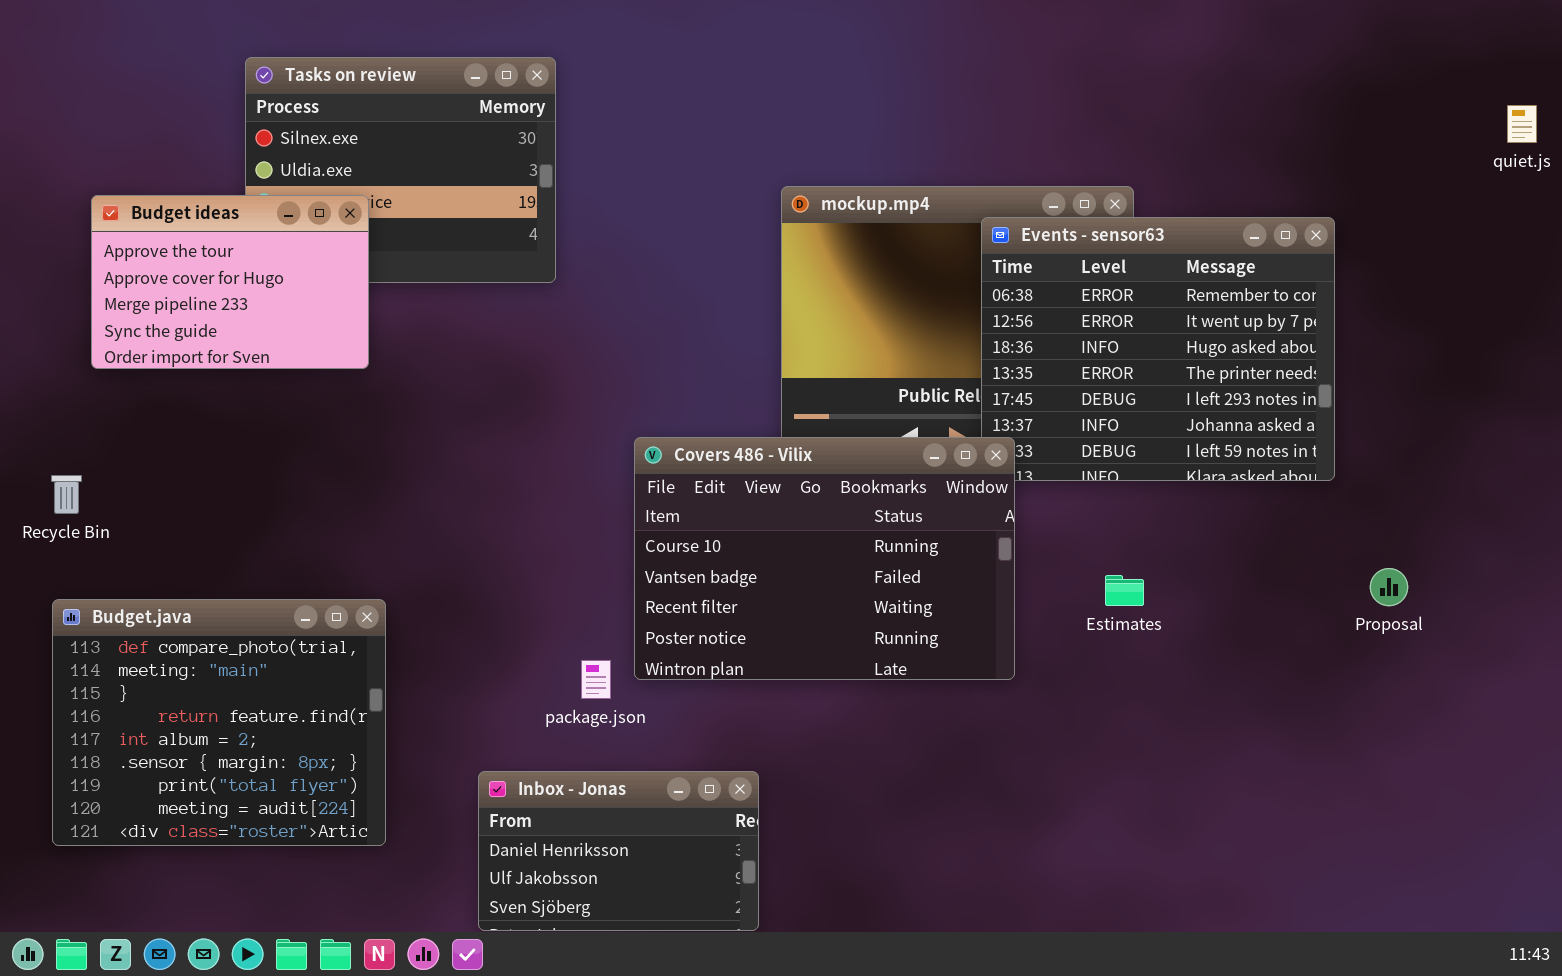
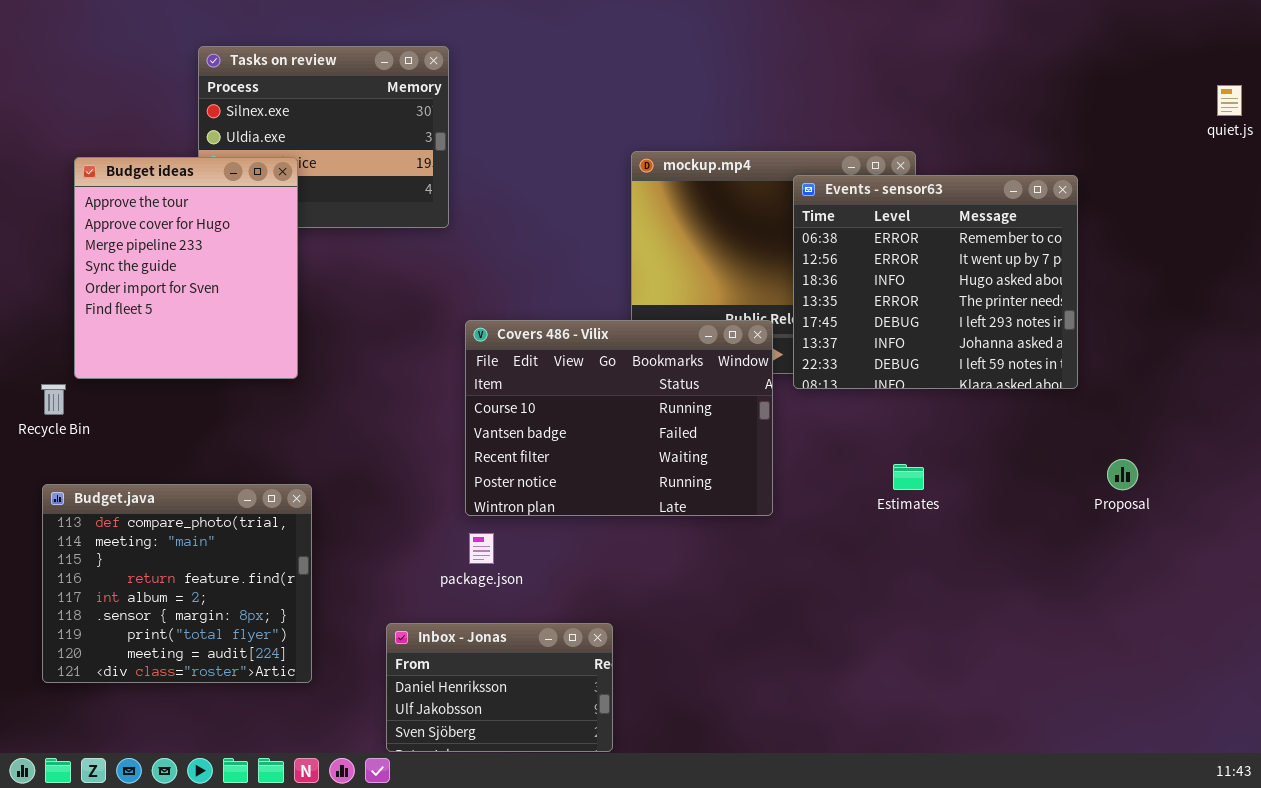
Budget ideas: [91,195,369,369] -> [74,157,298,379], resized
Covers 486 - Vilix: [634,437,1015,680] -> [465,320,773,516], moved

